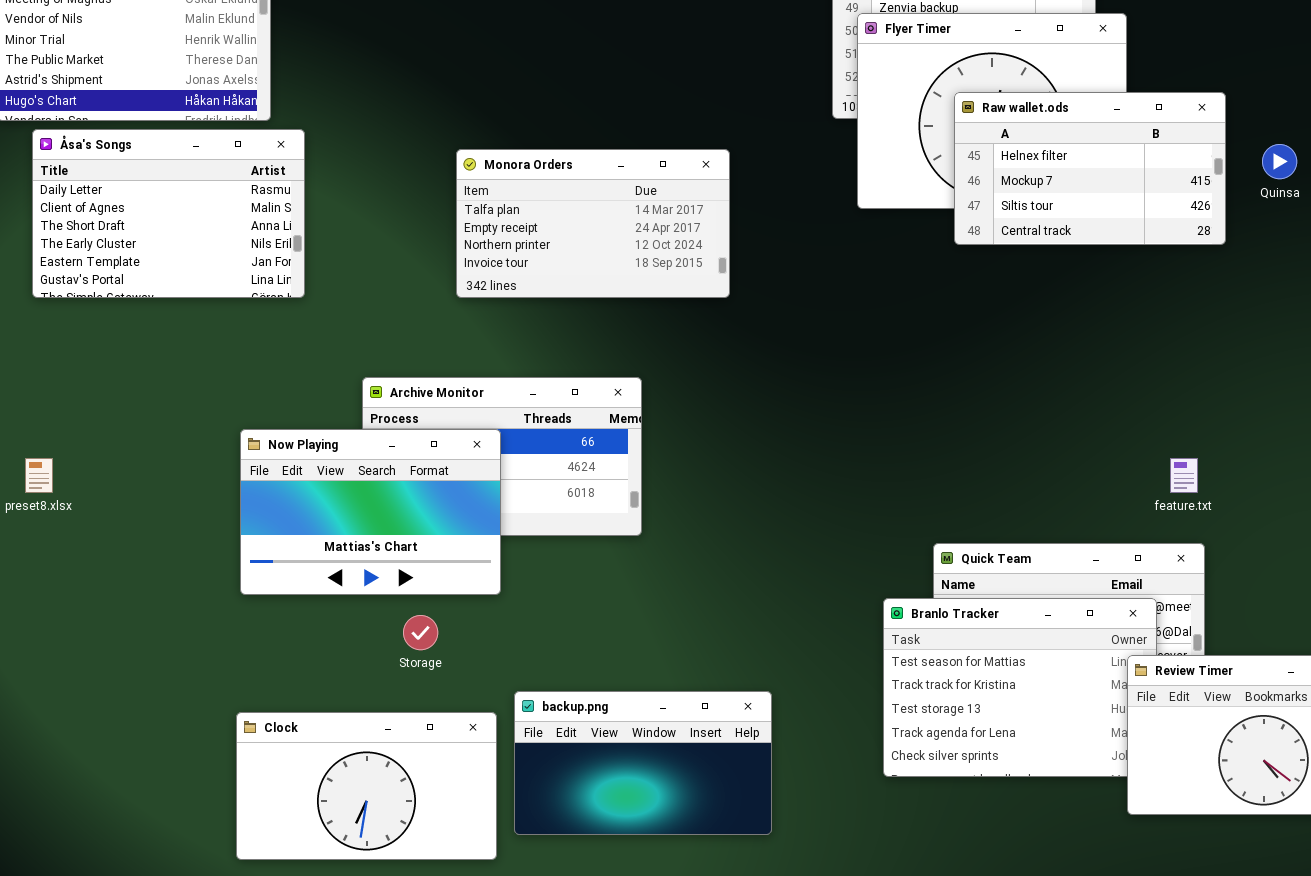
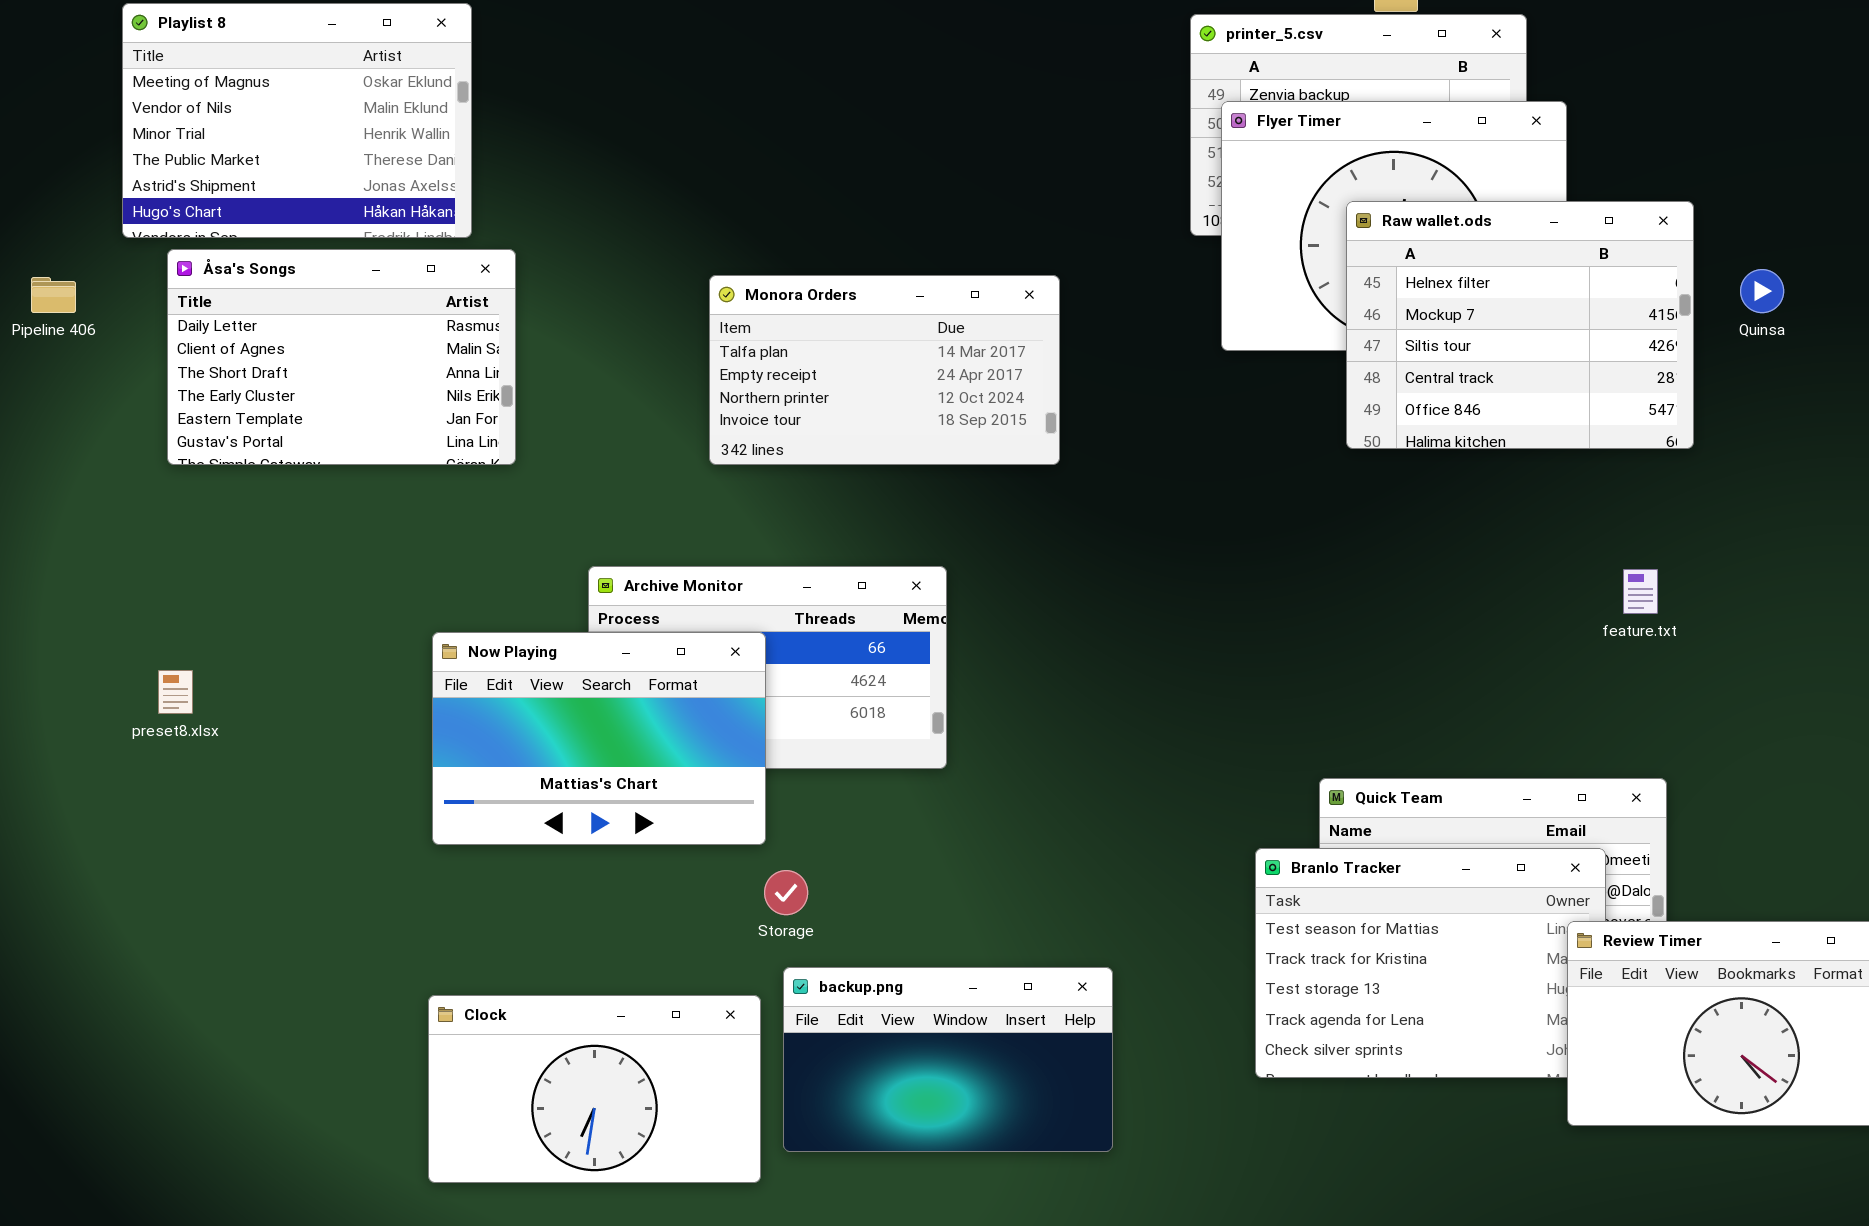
Raw wallet.ods: [954,92,1226,245] -> [1346,201,1694,449], resized
feature.txt: [1170,458,1198,493] -> [1623,569,1658,614], moved
Storage: [403,615,438,650] -> [764,870,808,915], moved

